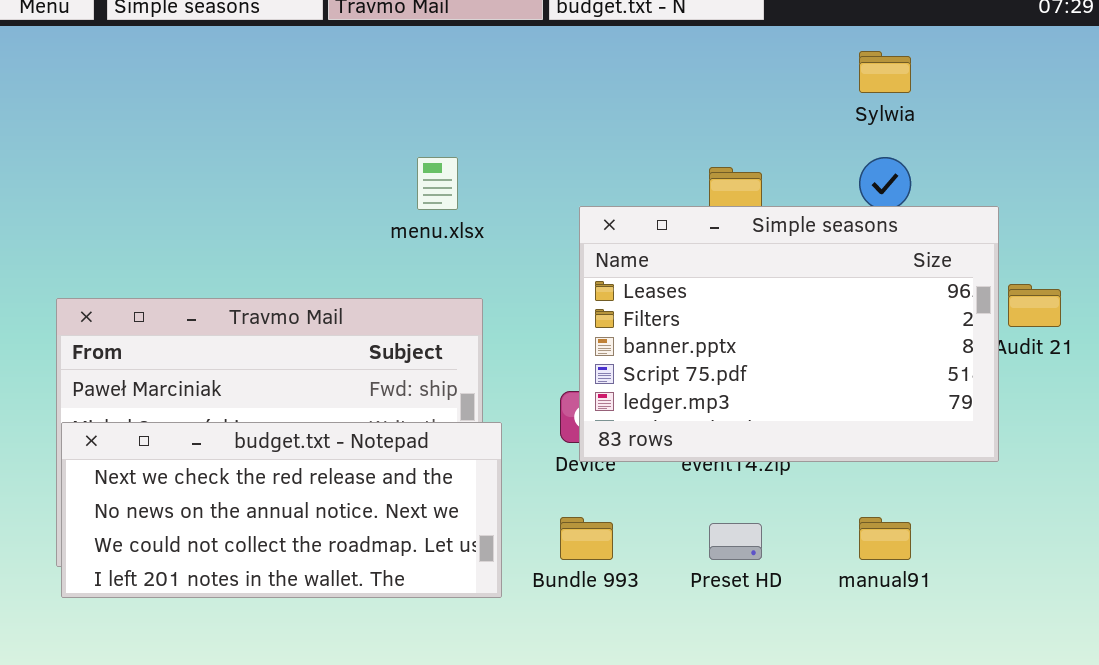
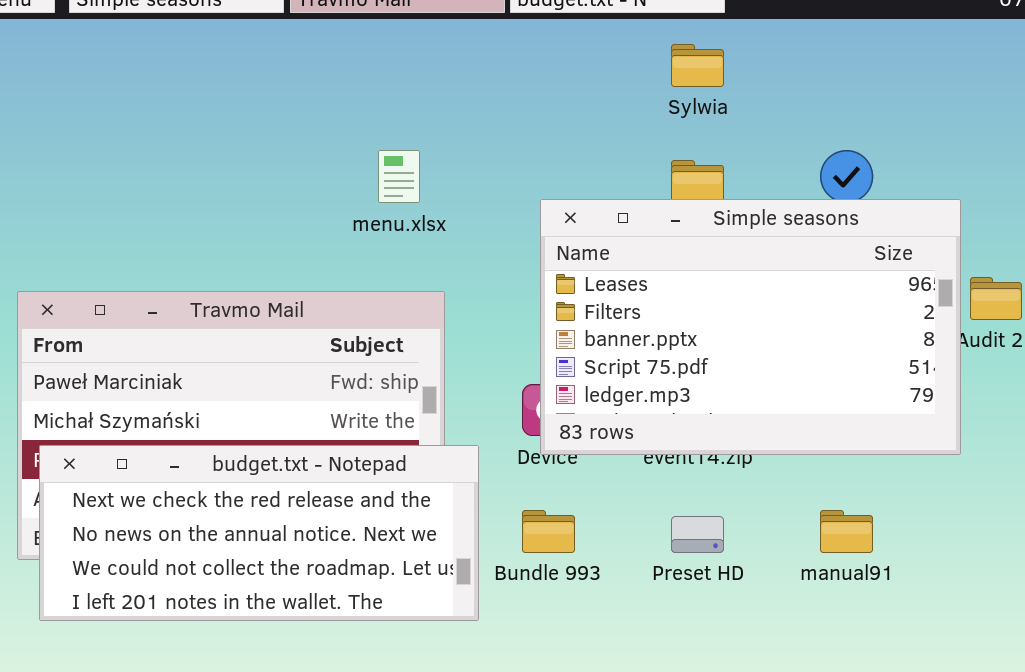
Sylwia: [859,51,911,93] -> [671,44,724,87], moved
budget.txt - Notepad: [61,422,502,598] -> [39,445,479,621], moved

